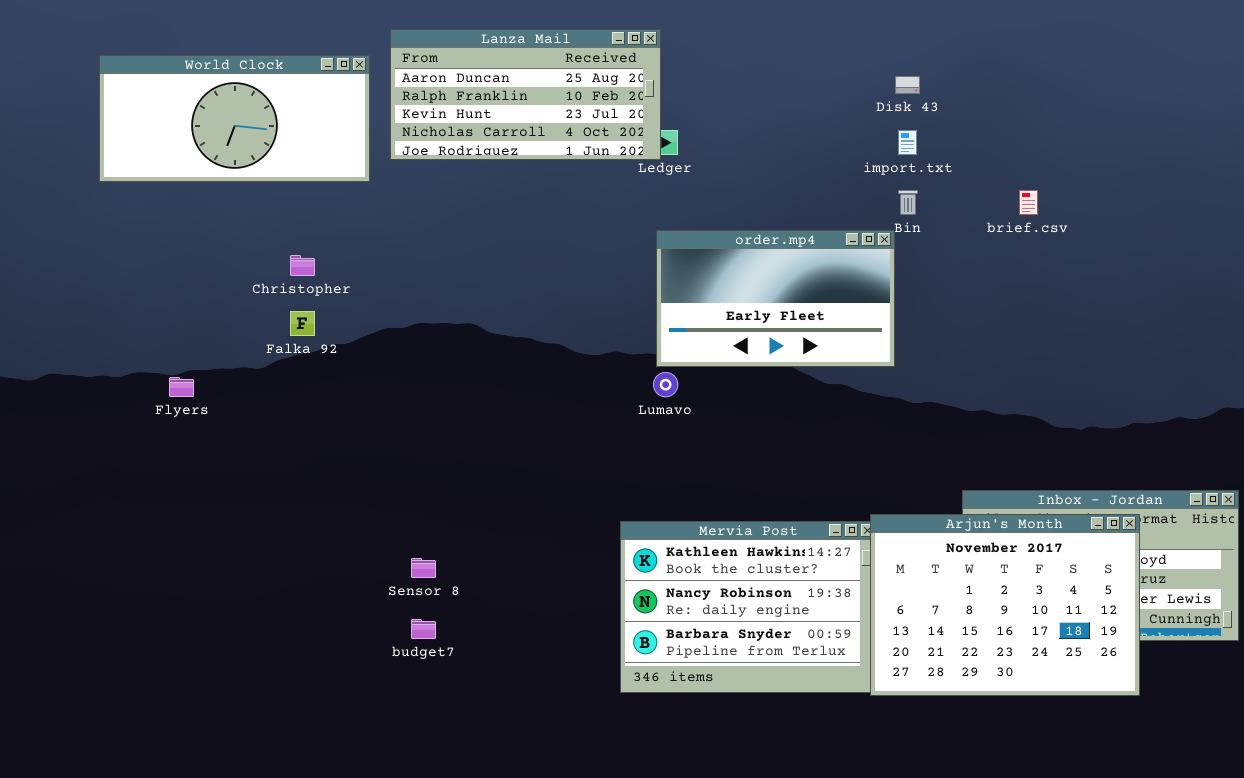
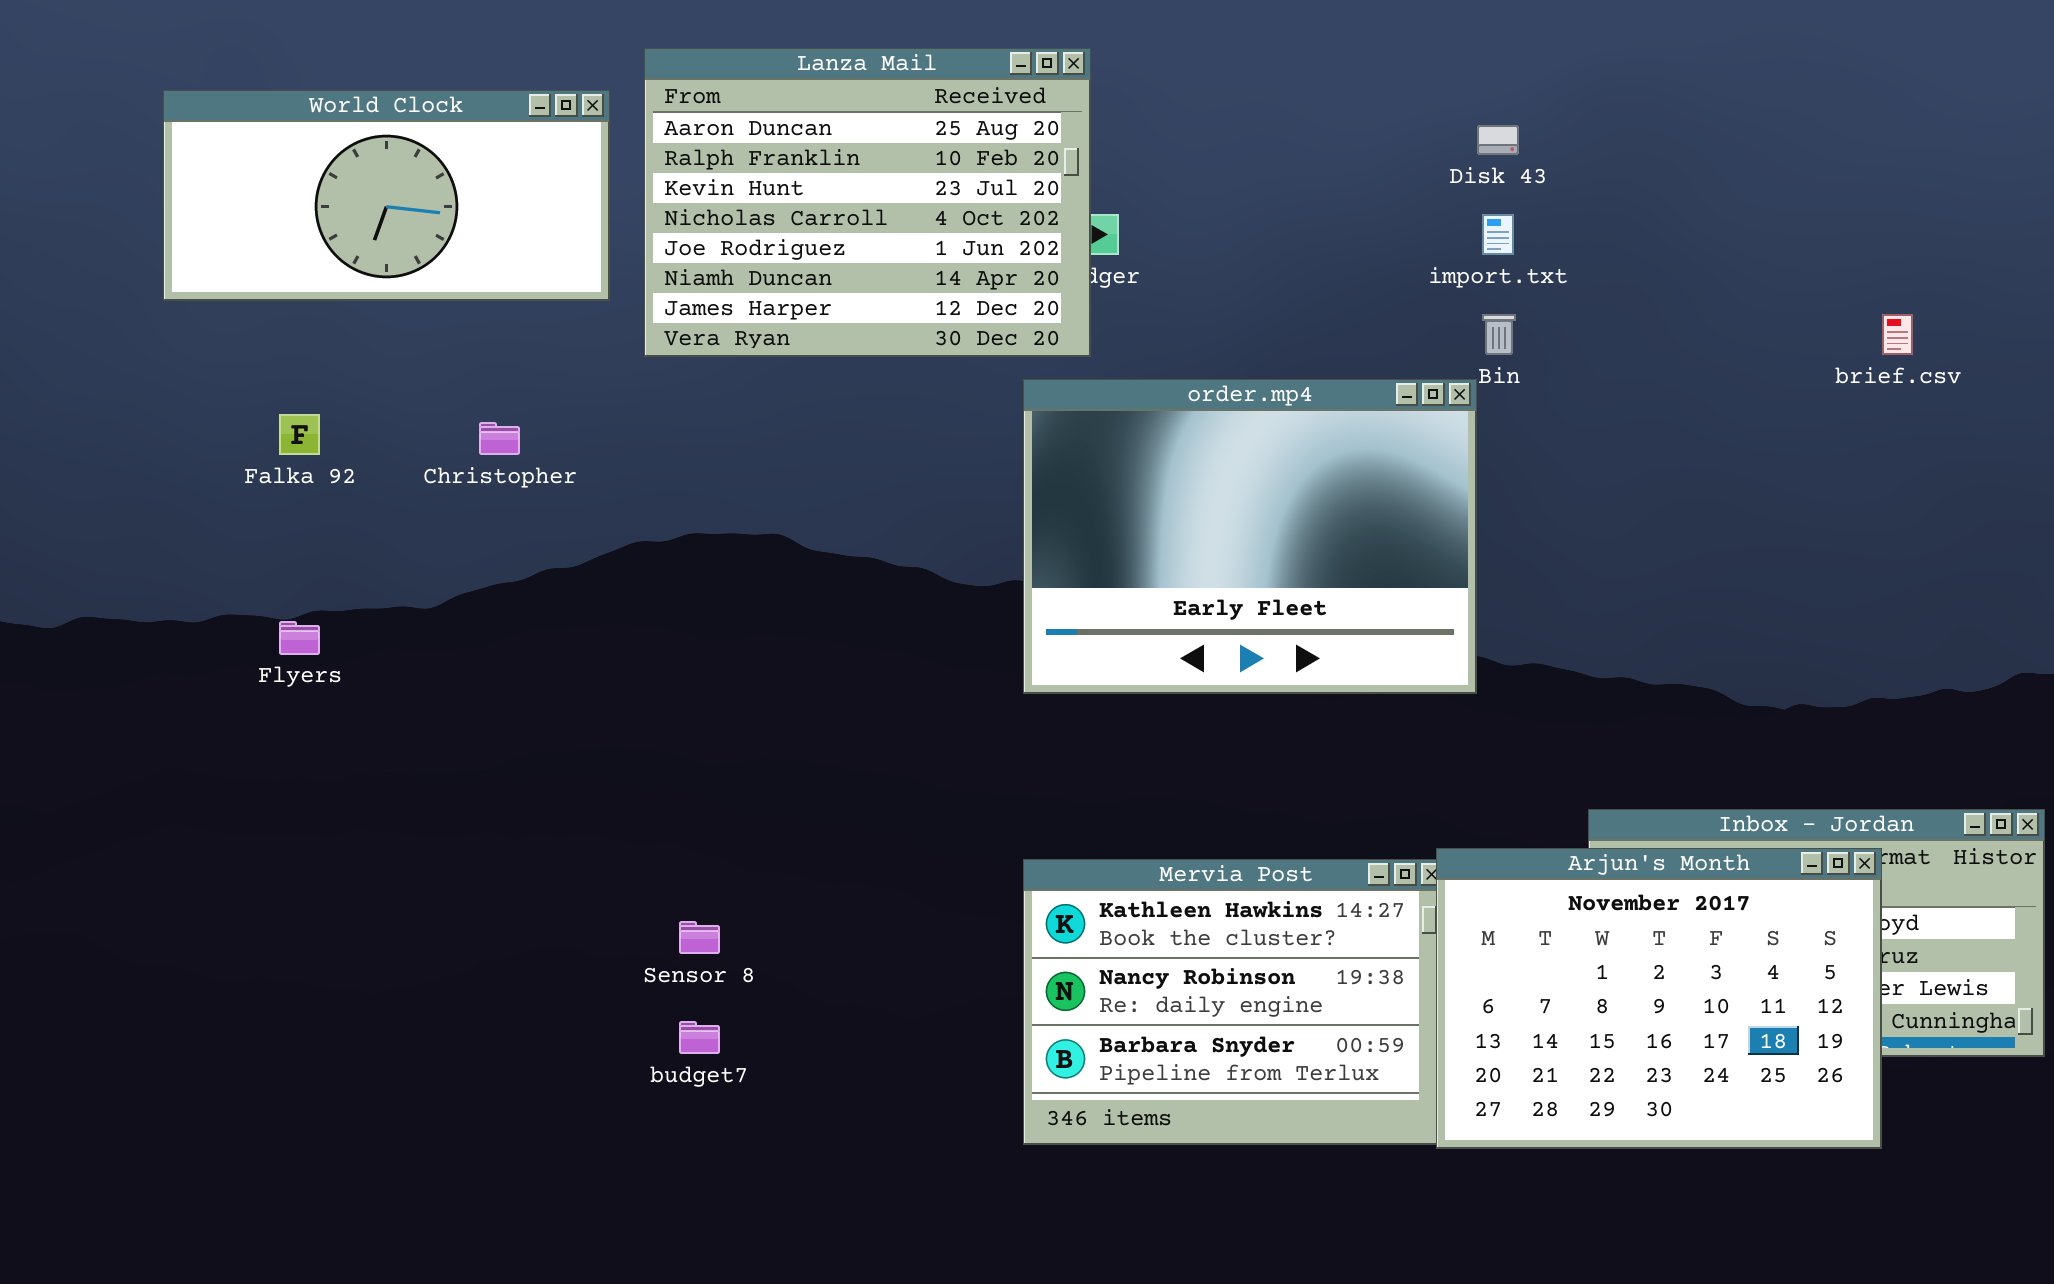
Lanza Mail: [390,29,661,160] -> [644,48,1091,357], resized
brief.csv: [1019,190,1038,215] -> [1882,314,1913,355], moved
order.mp4: [656,230,895,367] -> [1023,379,1477,694], resized
Falka 92: [290,311,315,336] -> [279,414,320,455], moved

